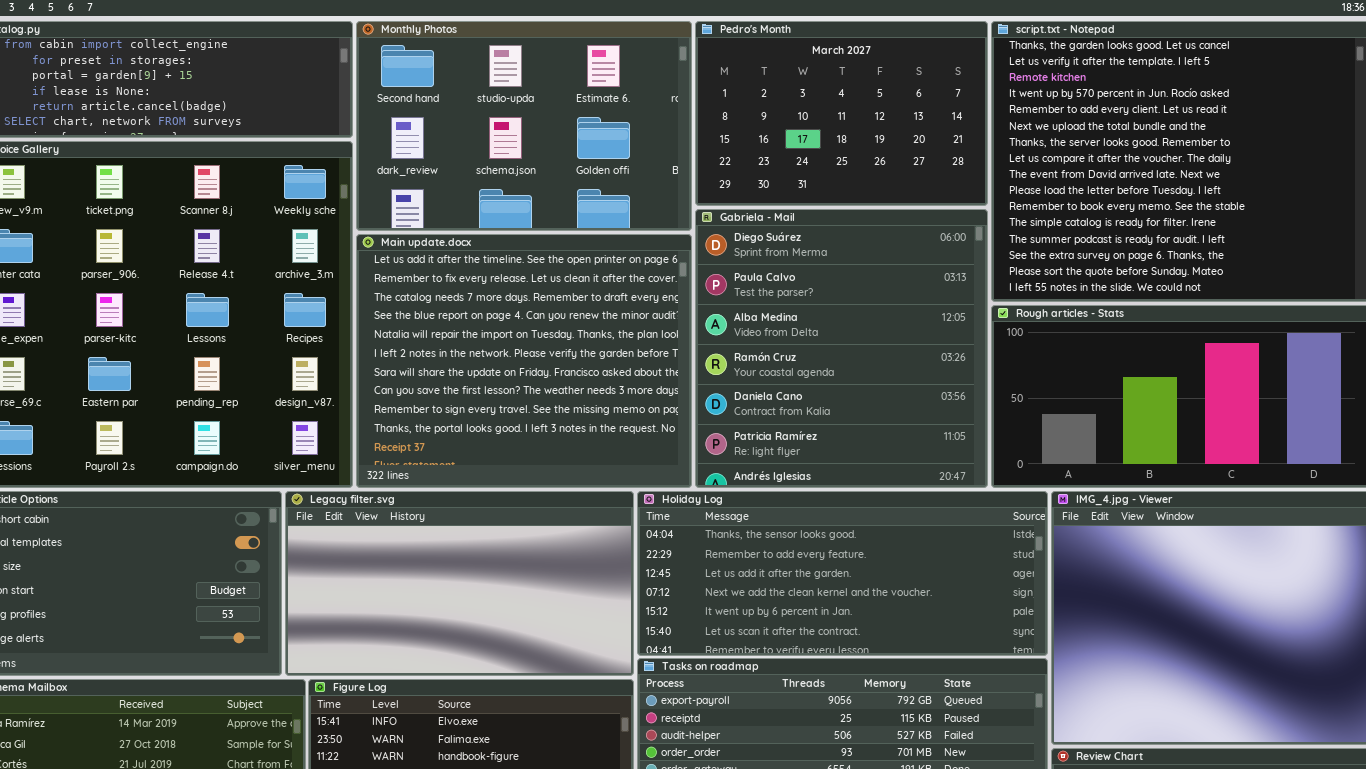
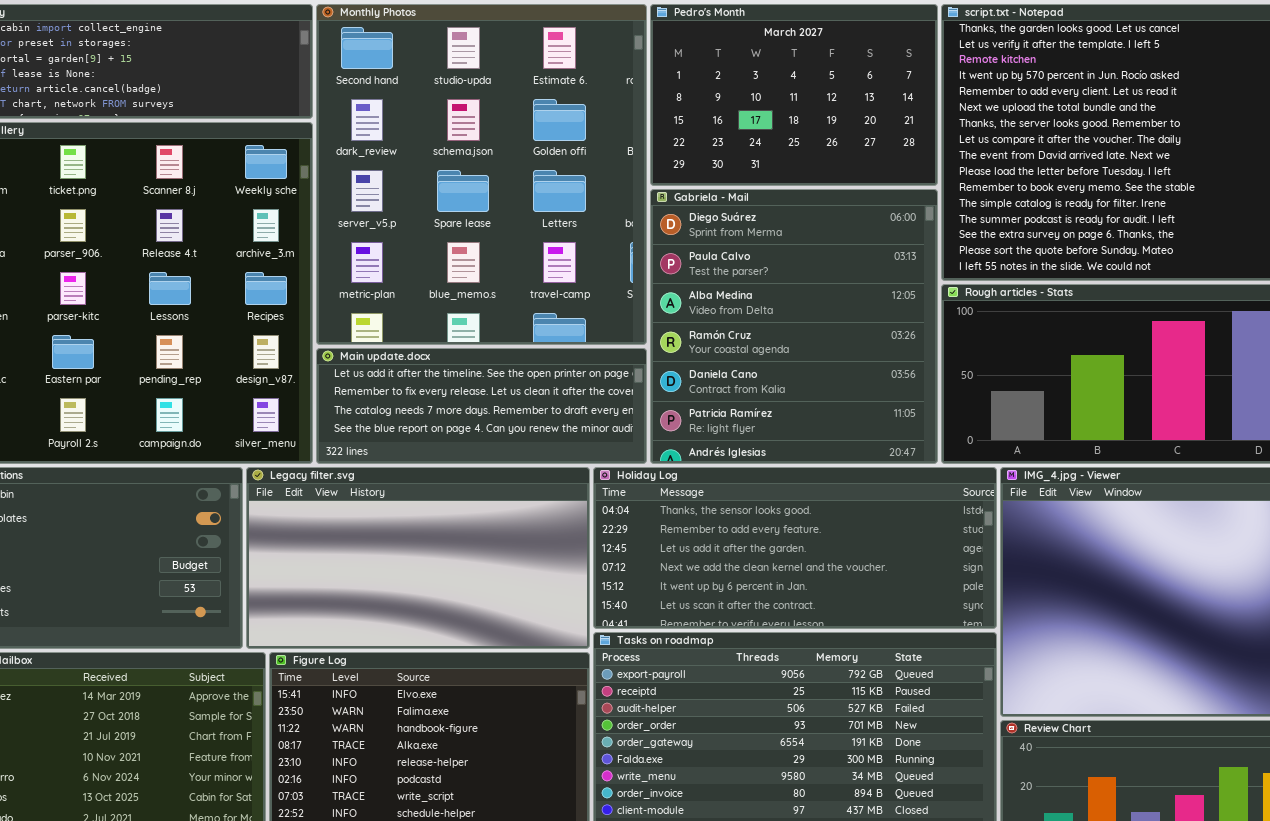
Monthly Photos: [356,21,692,231] -> [316,4,647,345], resized
Main update.docx: [356,234,692,488] -> [316,348,647,464], resized

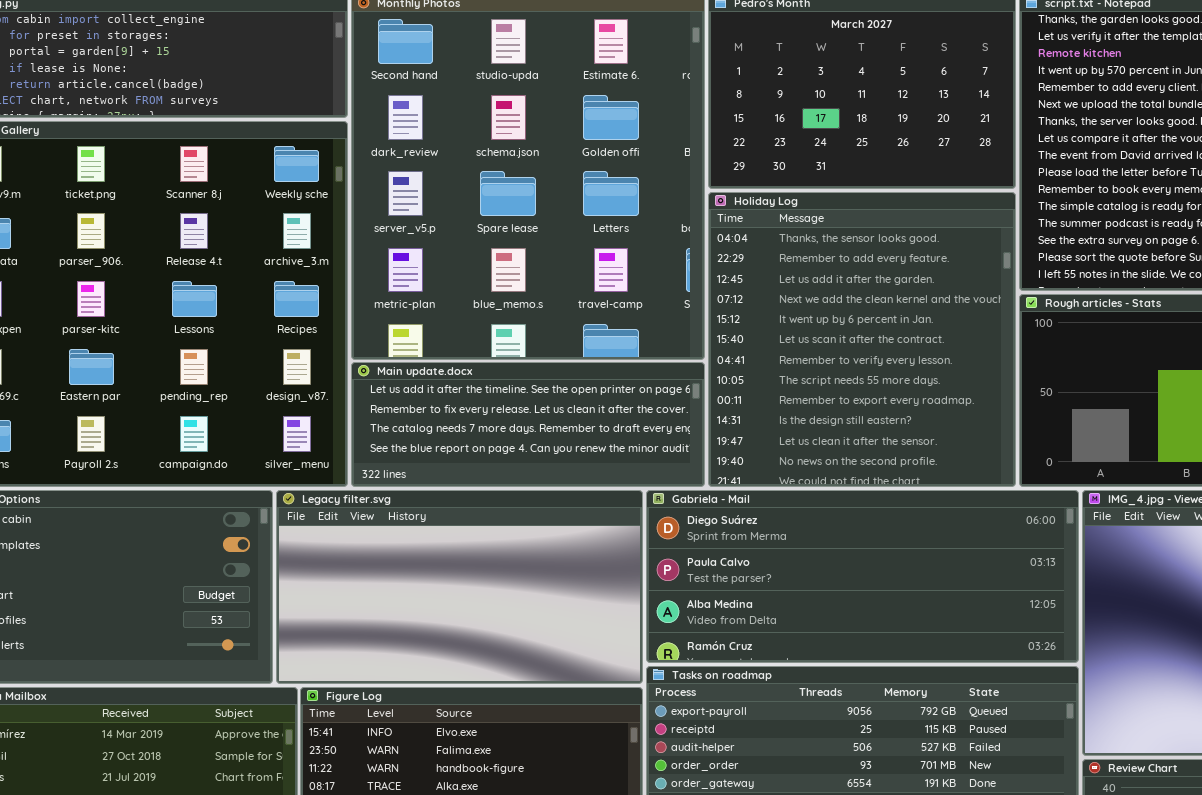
Gabriela - Mail: [650,189,938,464] -> [646,490,1079,663], moved, resized
Holiday Log: [593,467,997,629] -> [708,192,1016,487], moved, resized

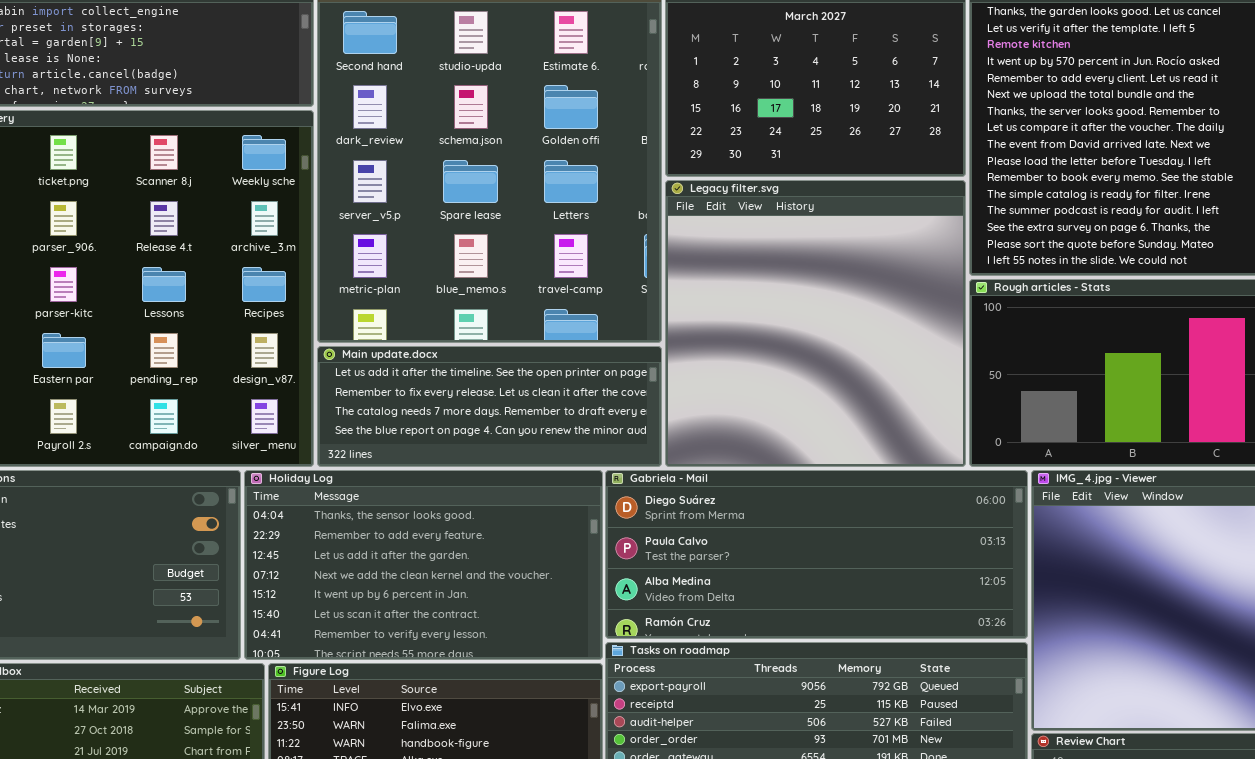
Holiday Log: [708,192,1016,487] -> [244,470,603,660], moved, resized
Legacy filter.svg: [276,490,643,684] -> [665,180,966,467], moved, resized

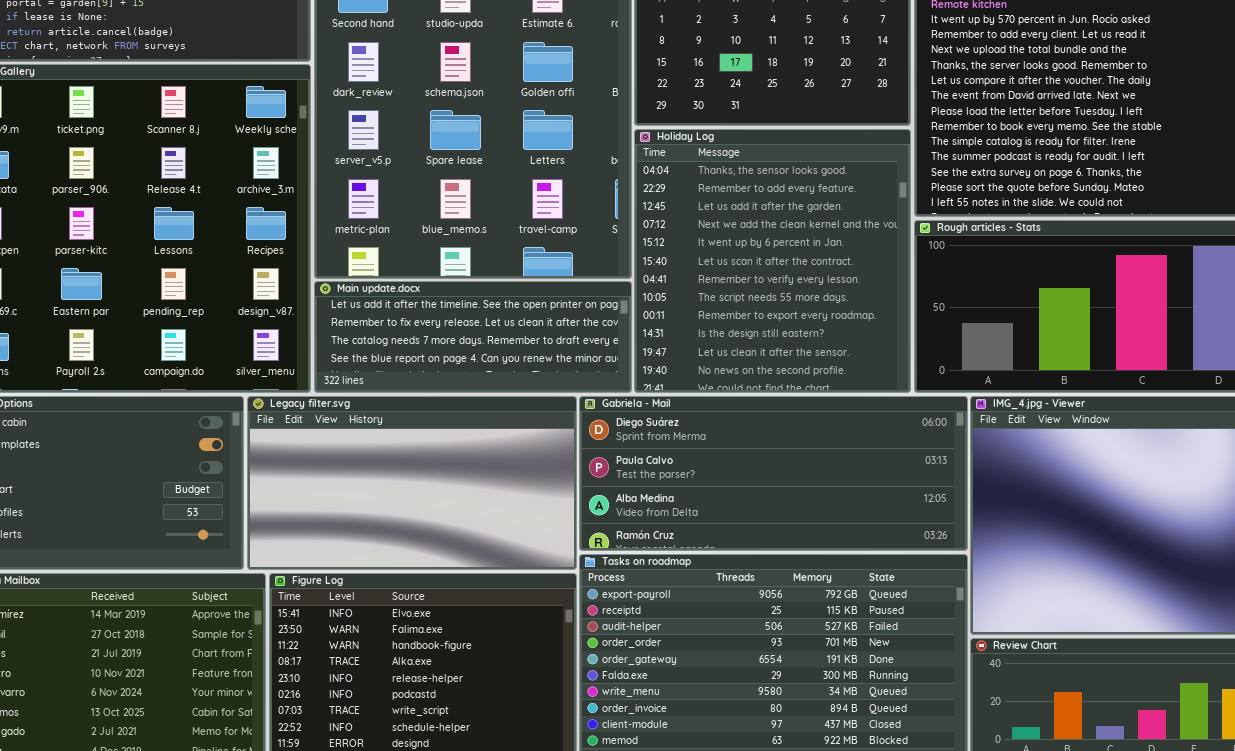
Legacy filter.svg: [665,180,966,467] -> [247,396,577,570], moved, resized
Holiday Log: [244,470,603,660] -> [634,129,911,393], moved, resized

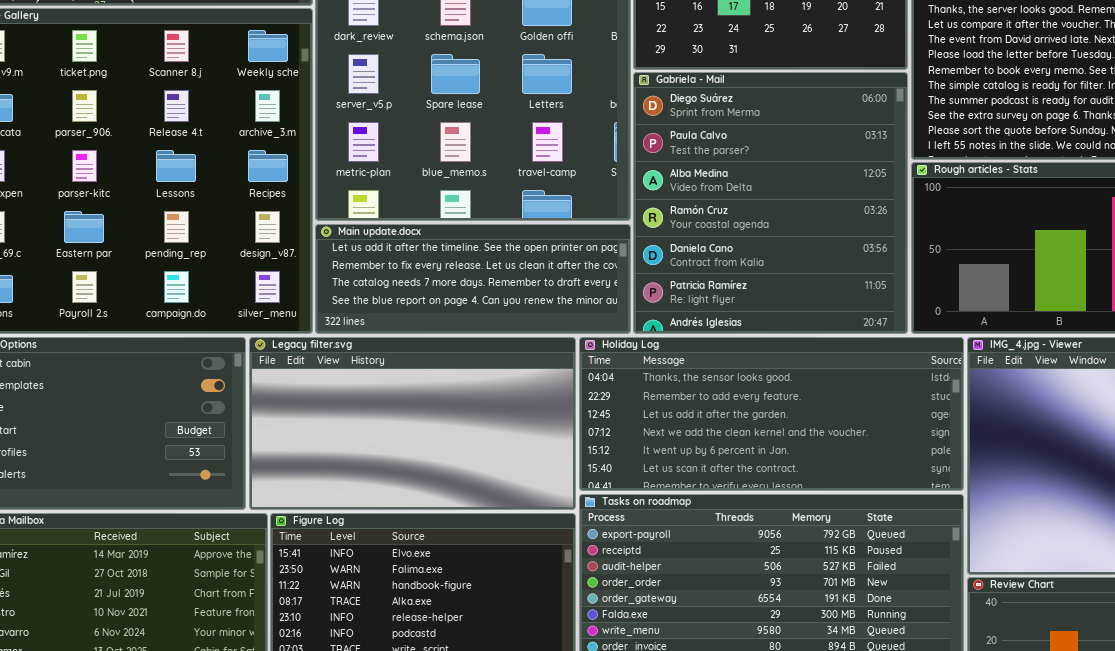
Holiday Log: [634,129,911,393] -> [579,337,964,491], moved, resized
Gabriela - Mail: [579,396,968,551] -> [633,72,908,334], moved, resized

